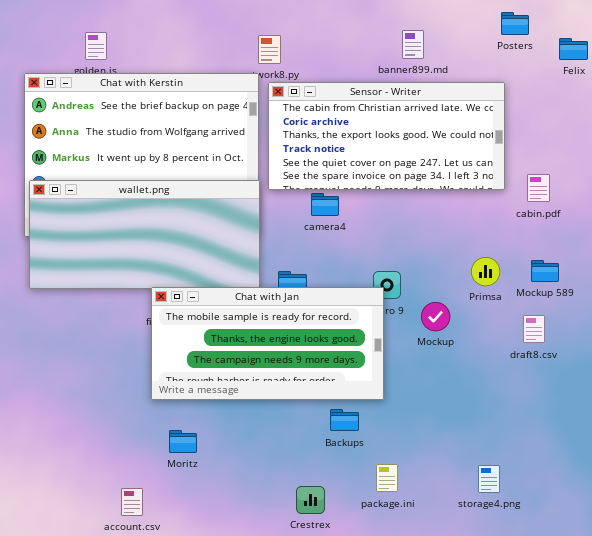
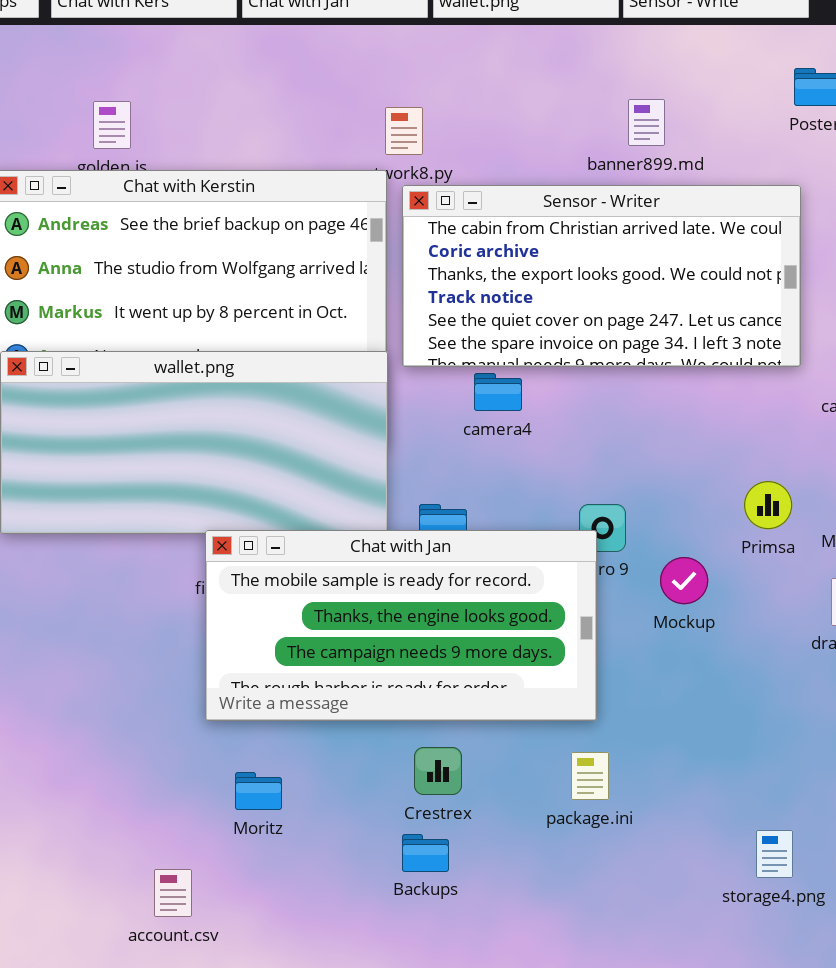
Backups: [330,409,359,431] -> [402,834,449,872], moved
package.ini: [376,464,398,492] -> [571,752,609,800], moved
Crestrex: [296,486,325,514] -> [414,747,462,795], moved

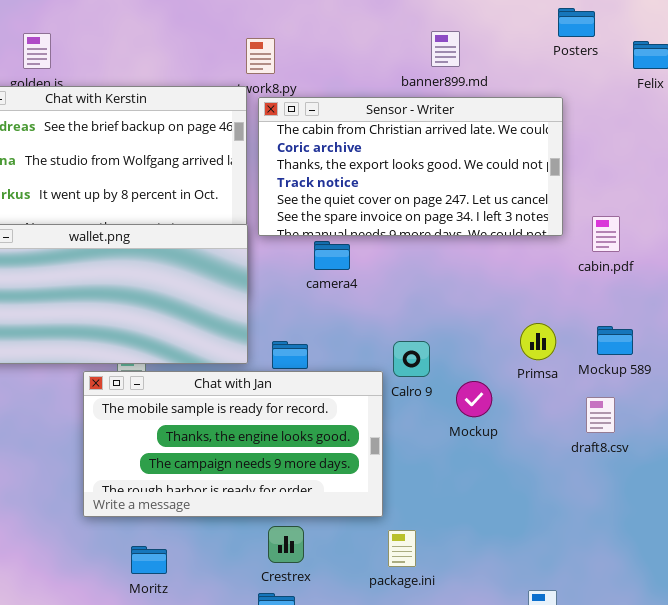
Chat with Jan: [205,530,597,721] -> [83,371,383,517], moved

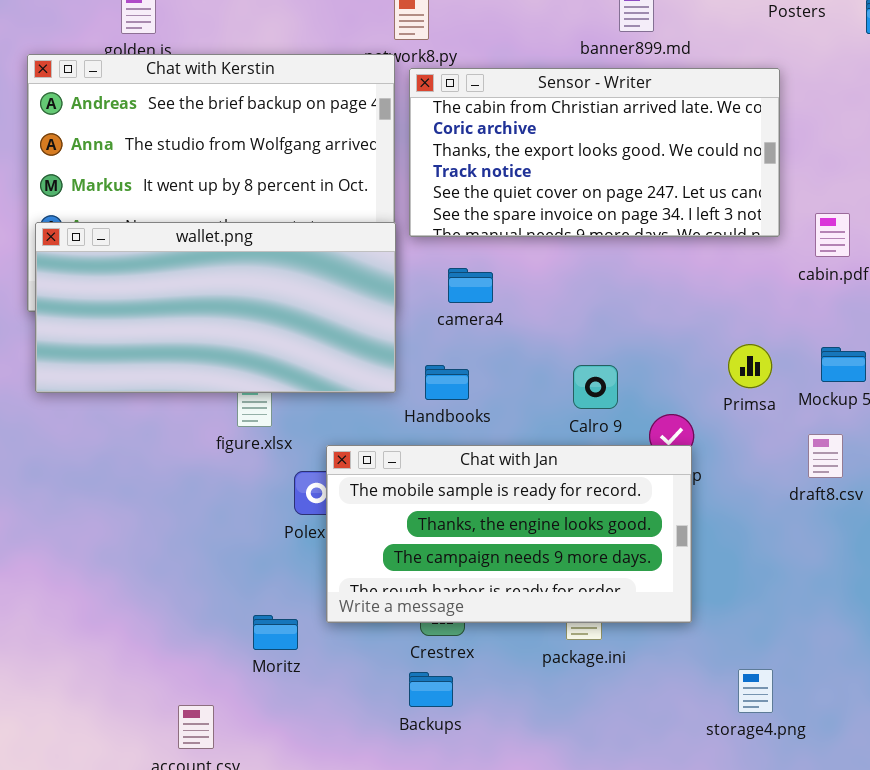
camera4: [314,241,350,270] -> [448,268,493,303], moved
Chat with Jan: [83,371,383,517] -> [326,445,692,623], moved

